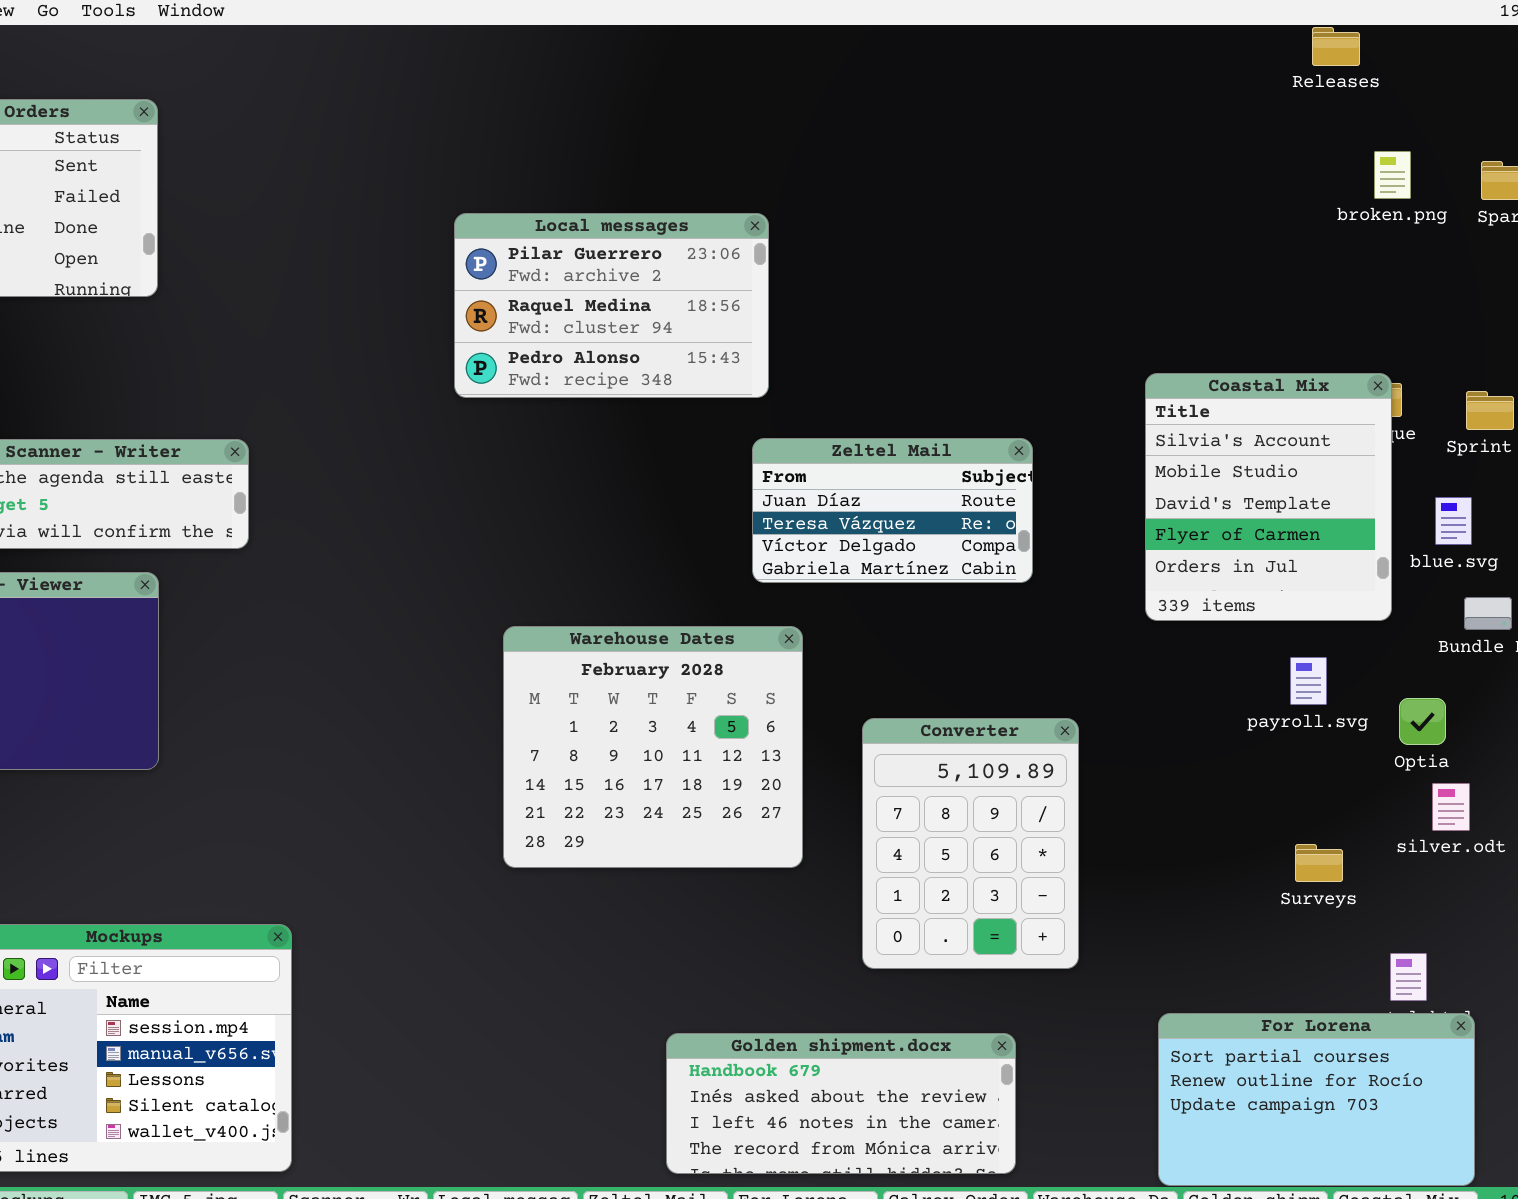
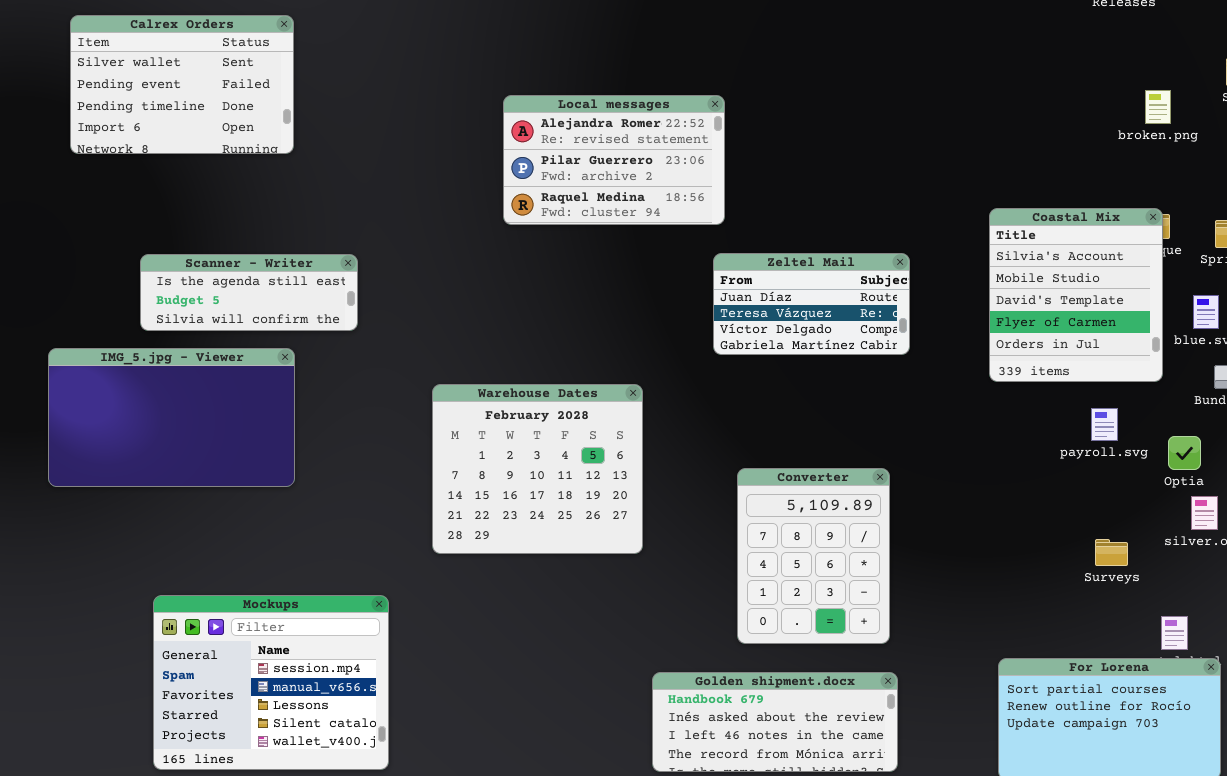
broken.png: [1374,151,1411,199] -> [1145,90,1171,124], moved
Local messages: [454,213,769,398] -> [503,95,725,225], scrolled up 1 row
Warehouse Dates: [503,626,803,868] -> [432,384,643,554], moved
Converter: [862,718,1079,969] -> [737,468,890,644], moved

